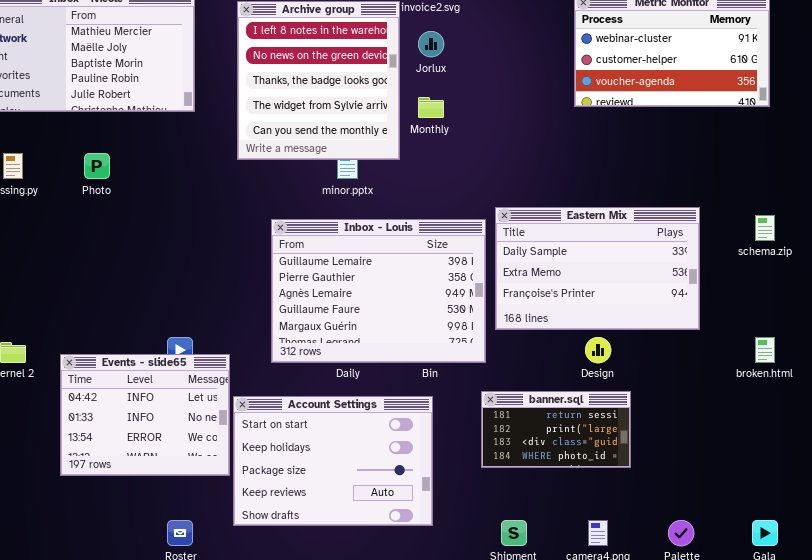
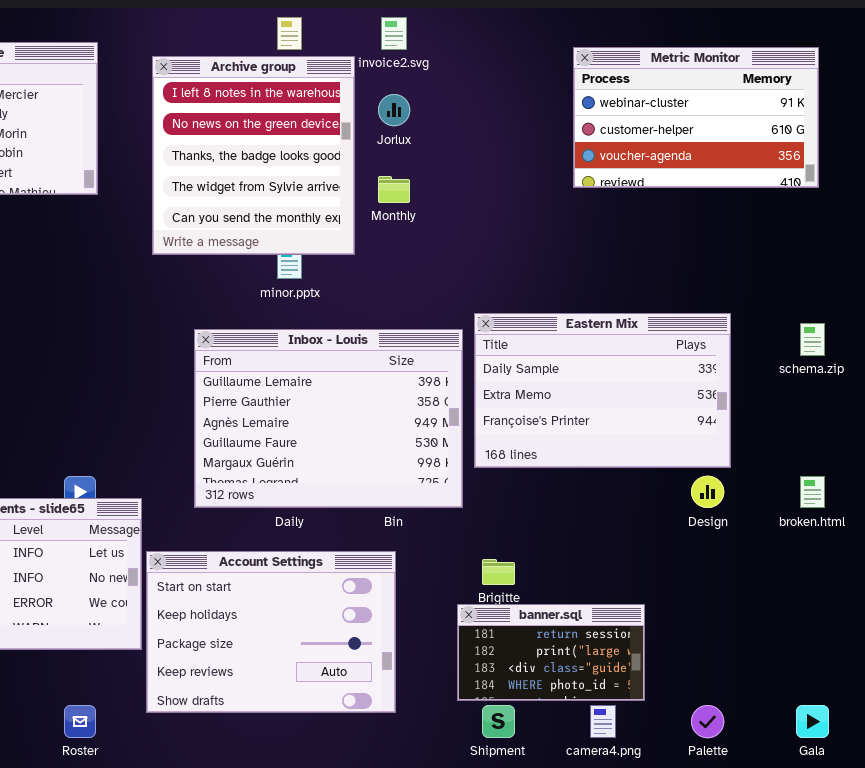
Design: [585,337,611,363] -> [691,476,724,508], moved
banner.sql: [481,391,631,468] -> [457,604,645,701], moved

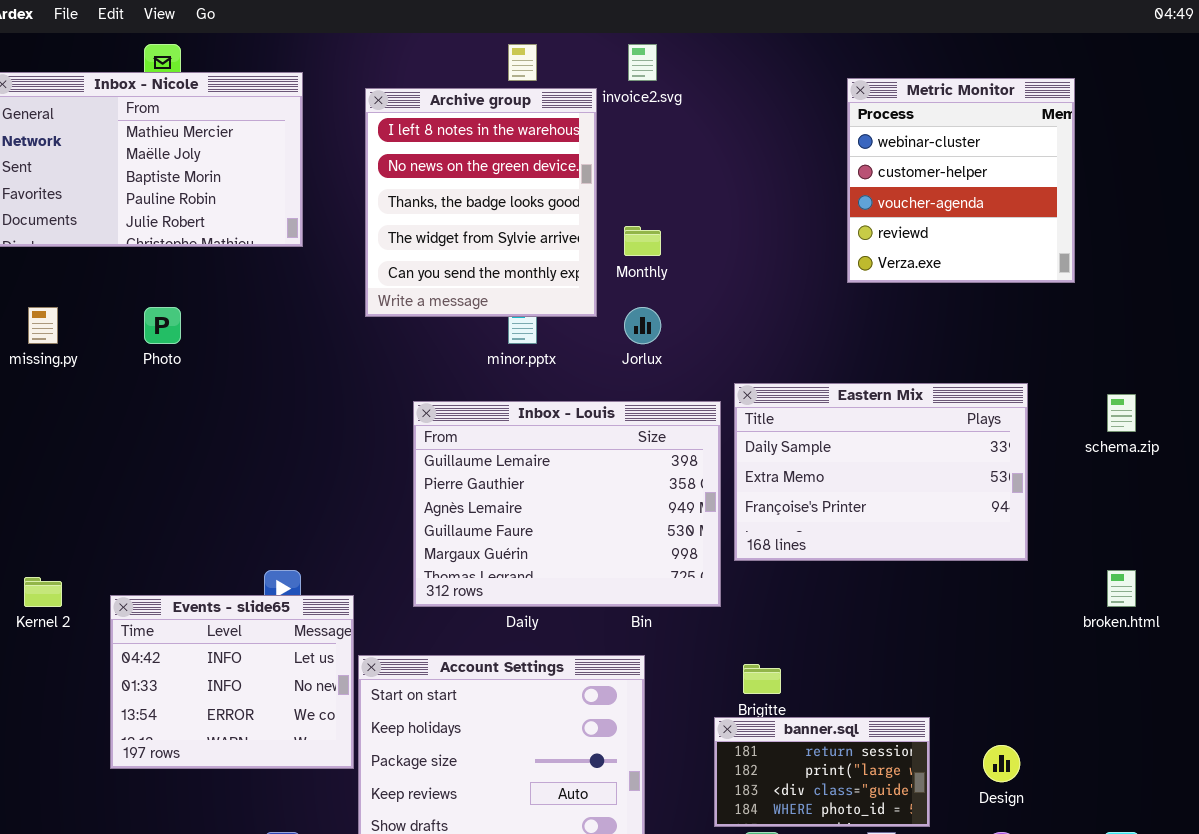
Metric Monitor: [573,47,819,188] -> [847,78,1075,283], resized
Jorlux: [378,94,410,126] -> [624,307,661,344], moved
Design: [691,476,724,508] -> [983,745,1020,782], moved

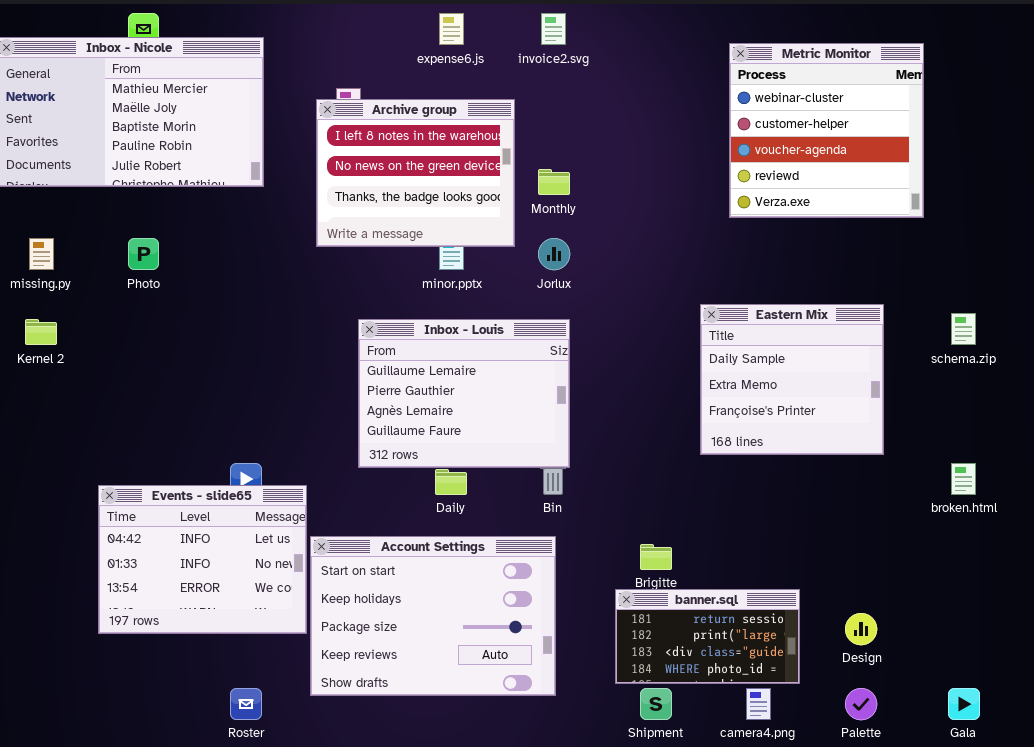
Archive group: [365,88,597,317] -> [316,99,515,247], resized
Eastern Mix: [734,383,1028,561] -> [700,304,884,455], resized
Inbox - Louis: [413,401,721,607] -> [358,319,570,468], resized
Kernel 2: [24,577,62,607] -> [25,319,57,345], moved

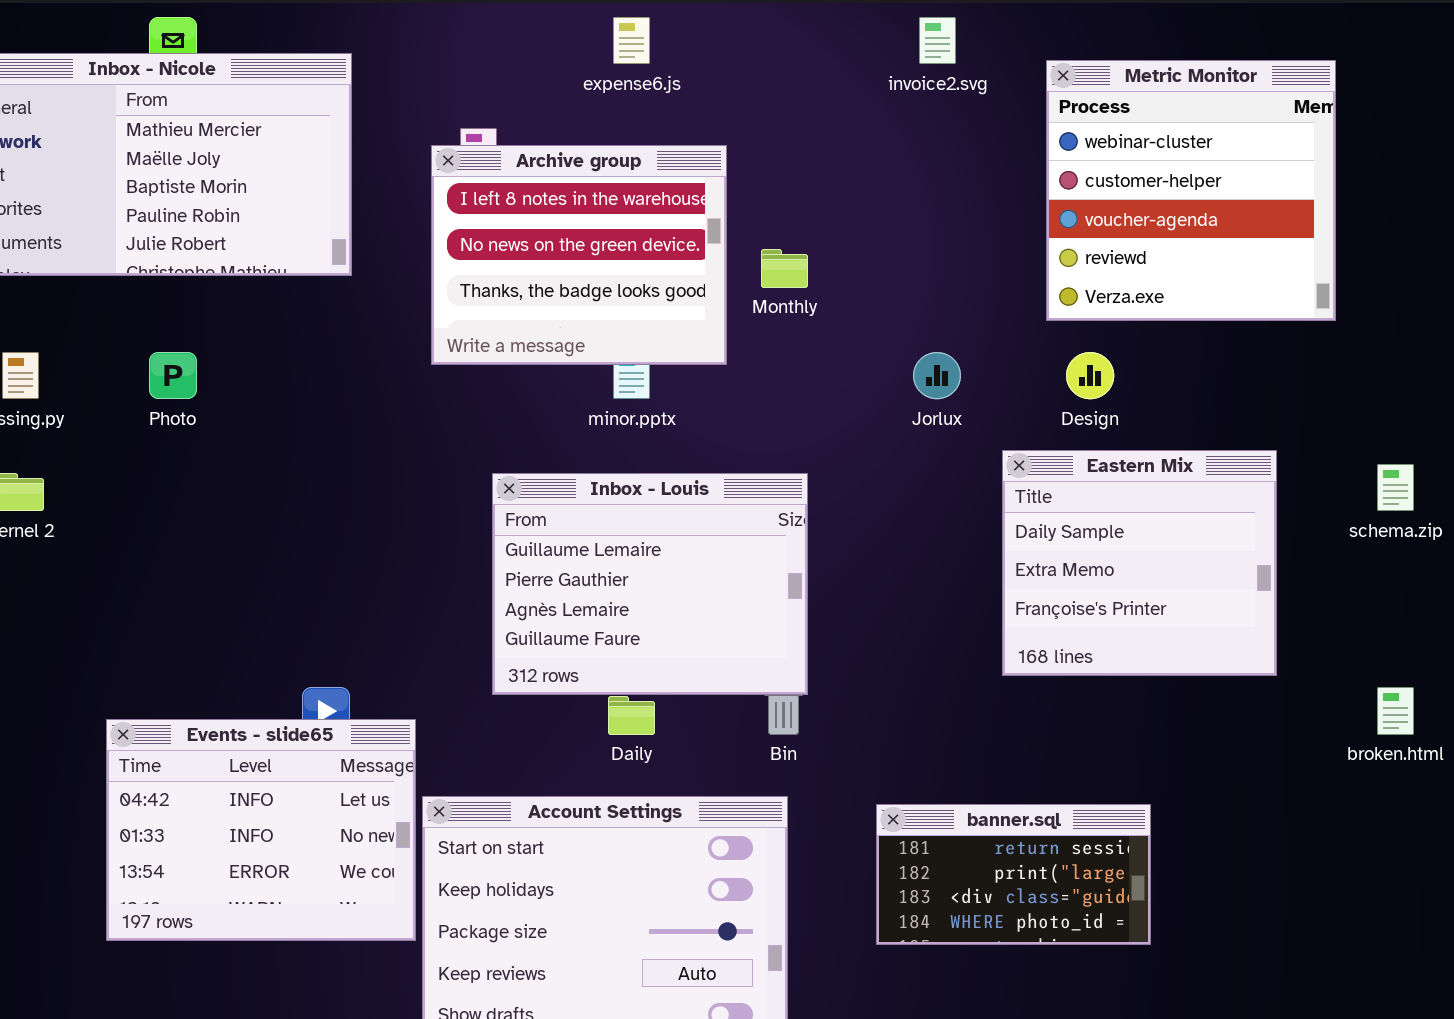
invoice2.svg: [541,13,566,45] -> [919,17,956,64], moved
Jorlux: [538,238,570,270] -> [913,352,961,399], moved
banner.sql: [615,589,800,684] -> [876,804,1151,945], moved
Design: [845,613,877,645] -> [1066,352,1114,399], moved

